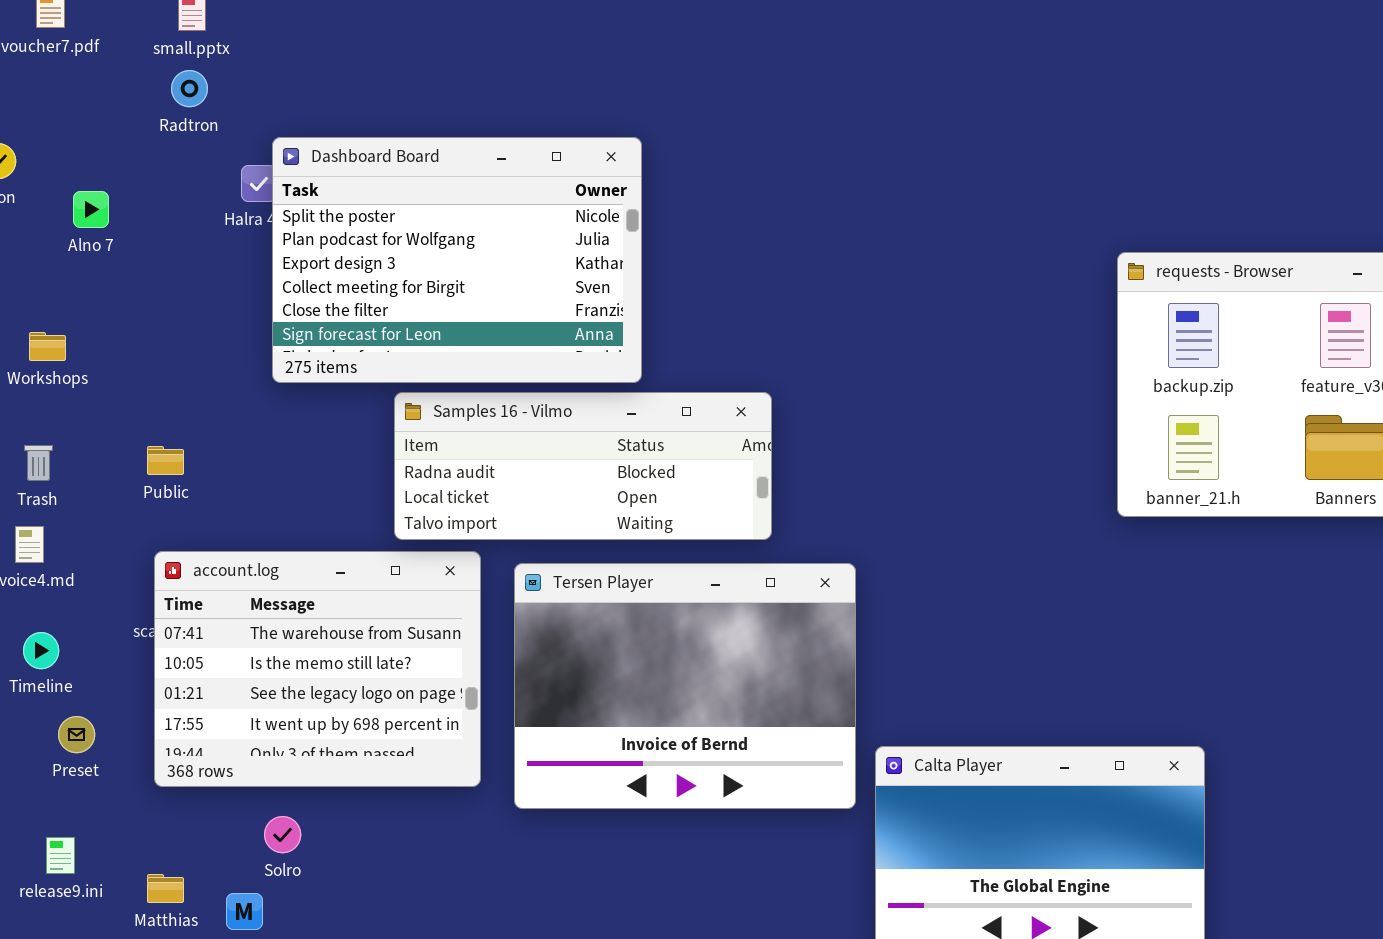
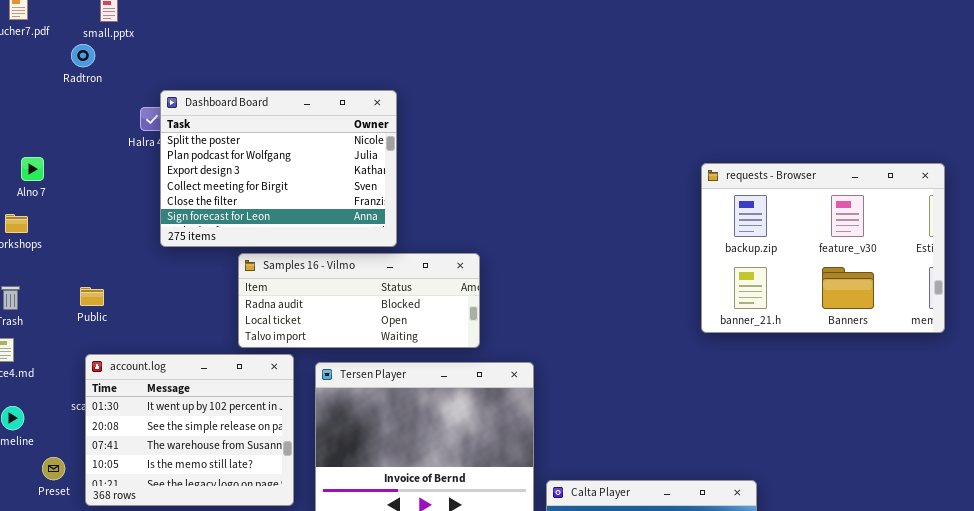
Radtron: [171,70,208,107] -> [71,44,95,67], moved
Alno 7: [73,191,109,228] -> [21,157,44,181], moved
account.log: [154,551,481,787] -> [85,354,294,506], scrolled up 2 rows
Preset: [58,716,95,753] -> [42,457,65,480], moved

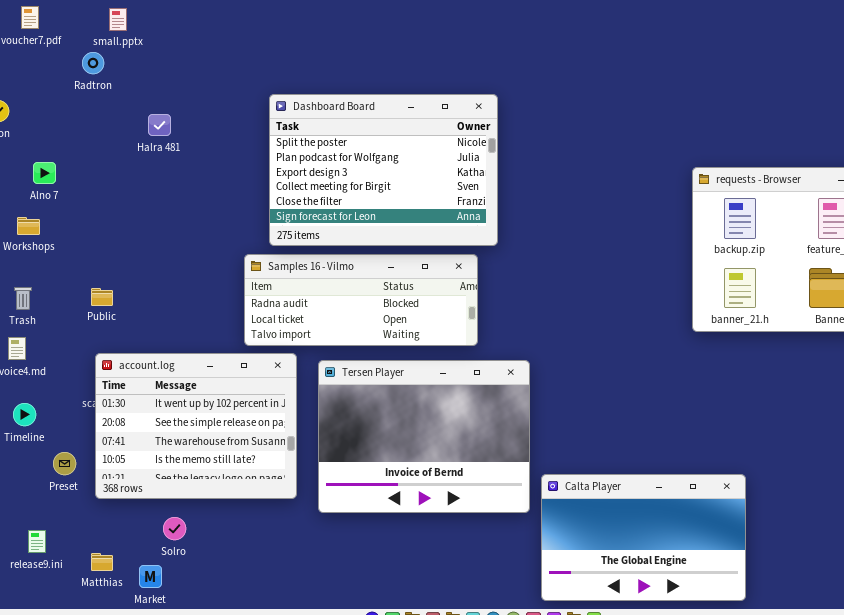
Dashboard Board: [160,90,397,247] -> [269,94,498,246], moved

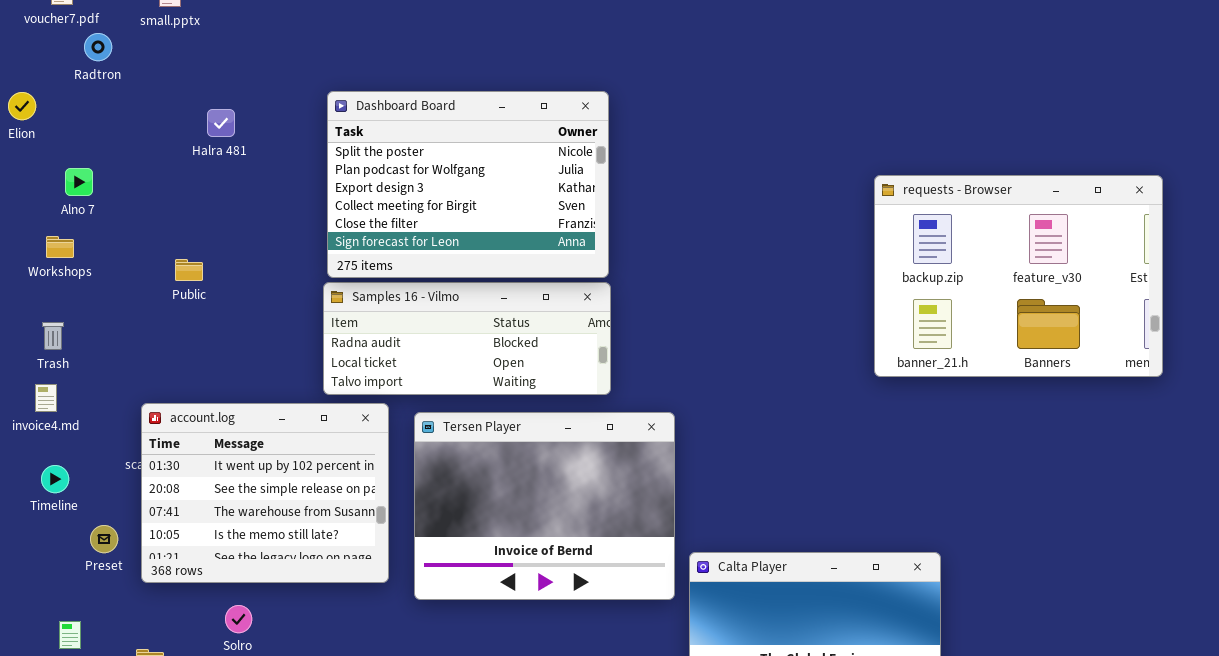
Radtron: [82,52,104,74] -> [84,33,112,61], moved
Dashboard Board: [269,94,498,246] -> [327,91,609,278], moved
Public: [91,288,113,306] -> [175,259,203,281], moved

